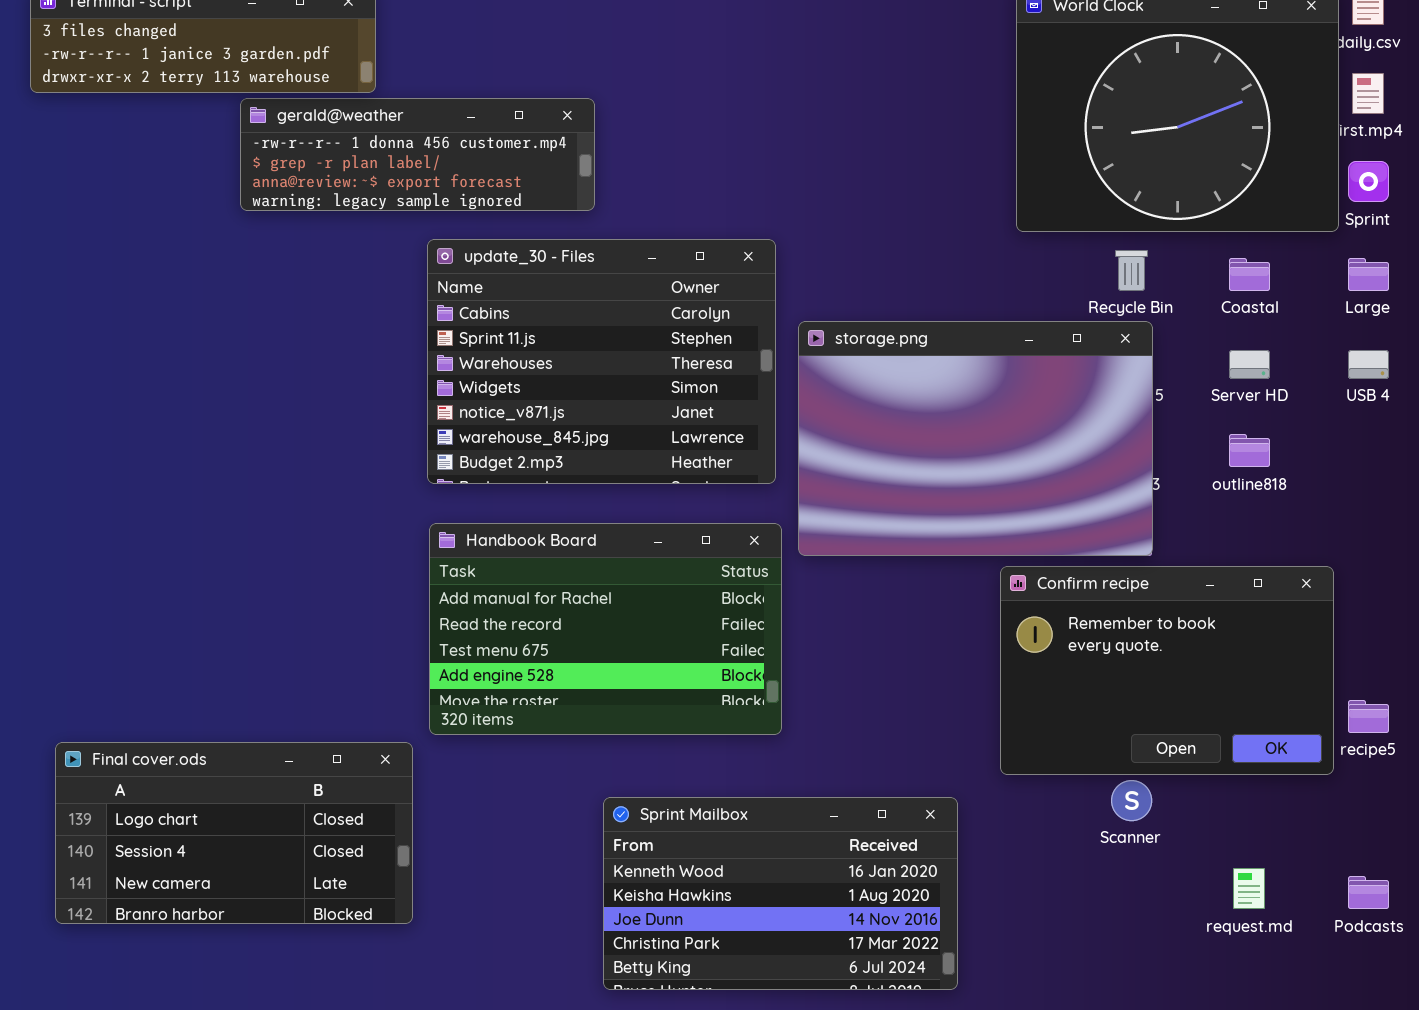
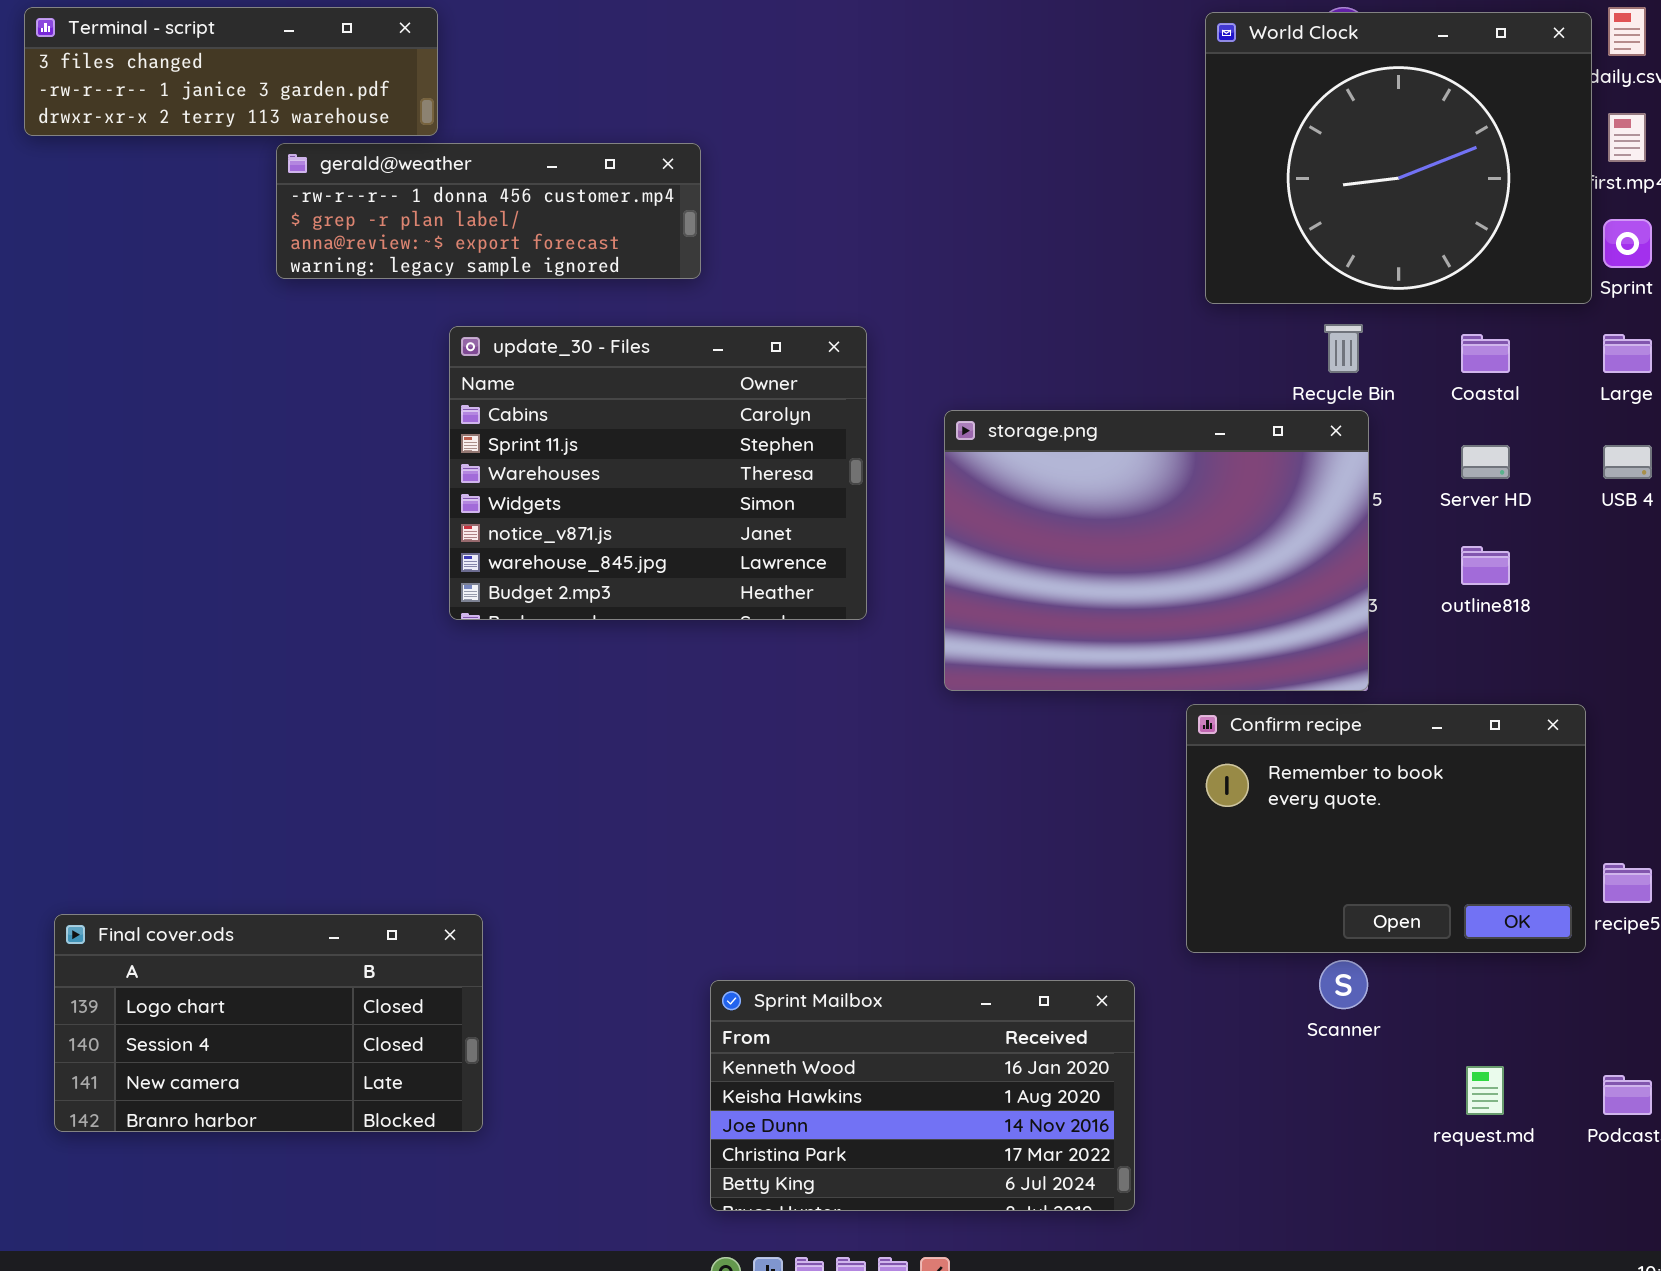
update_30 - Files: [427,239,776,484] -> [449,326,867,620], moved
Handbook Board: [429,523,782,735] -> none, closed

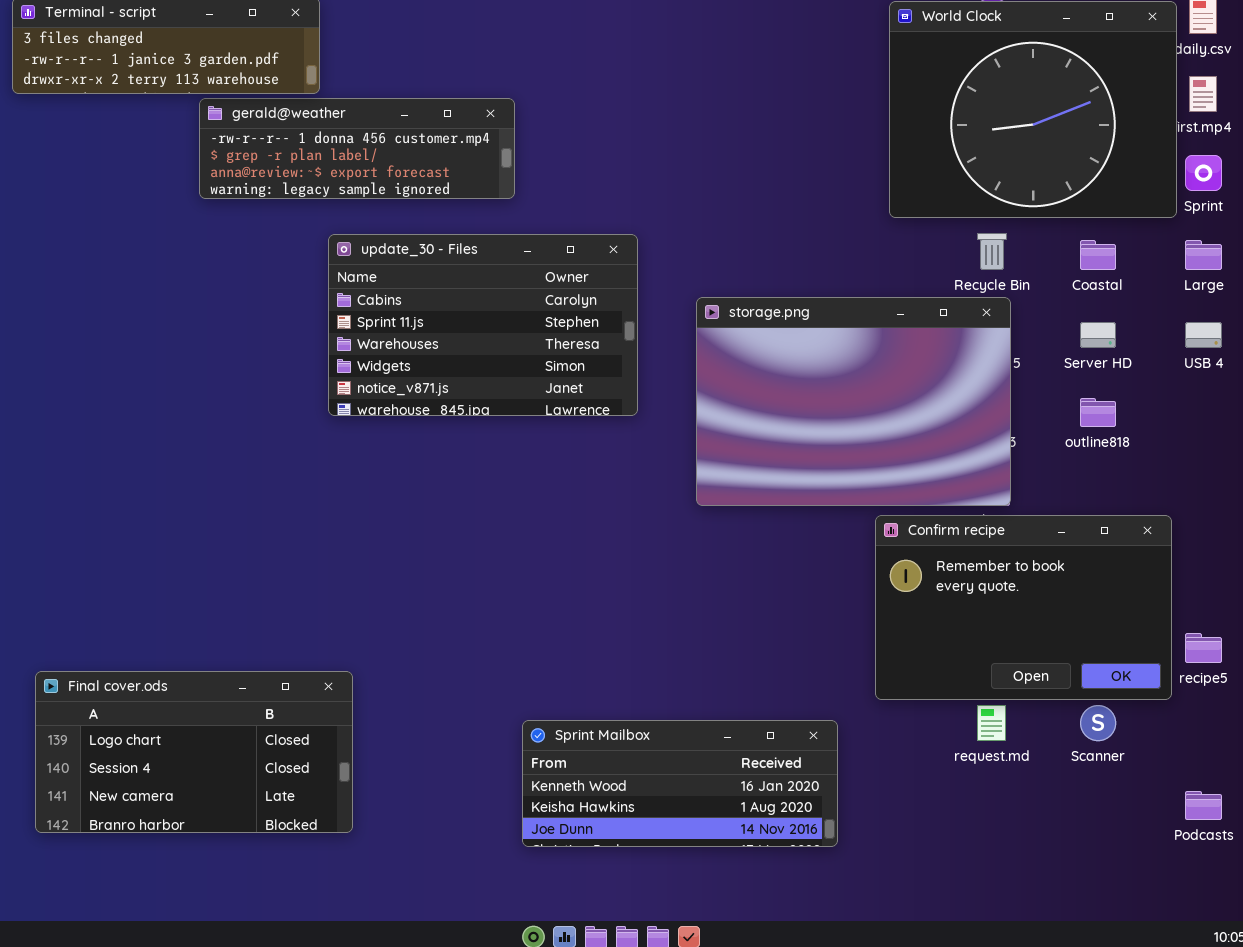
update_30 - Files: [449,326,867,620] -> [328,234,638,416], resized
Scanner: [1319,960,1368,1009] -> [1080,705,1116,741], moved
Sprint Mailbox: [710,980,1135,1211] -> [522,720,838,847], resized
request.md: [1466,1066,1504,1115] -> [977,705,1006,741], moved

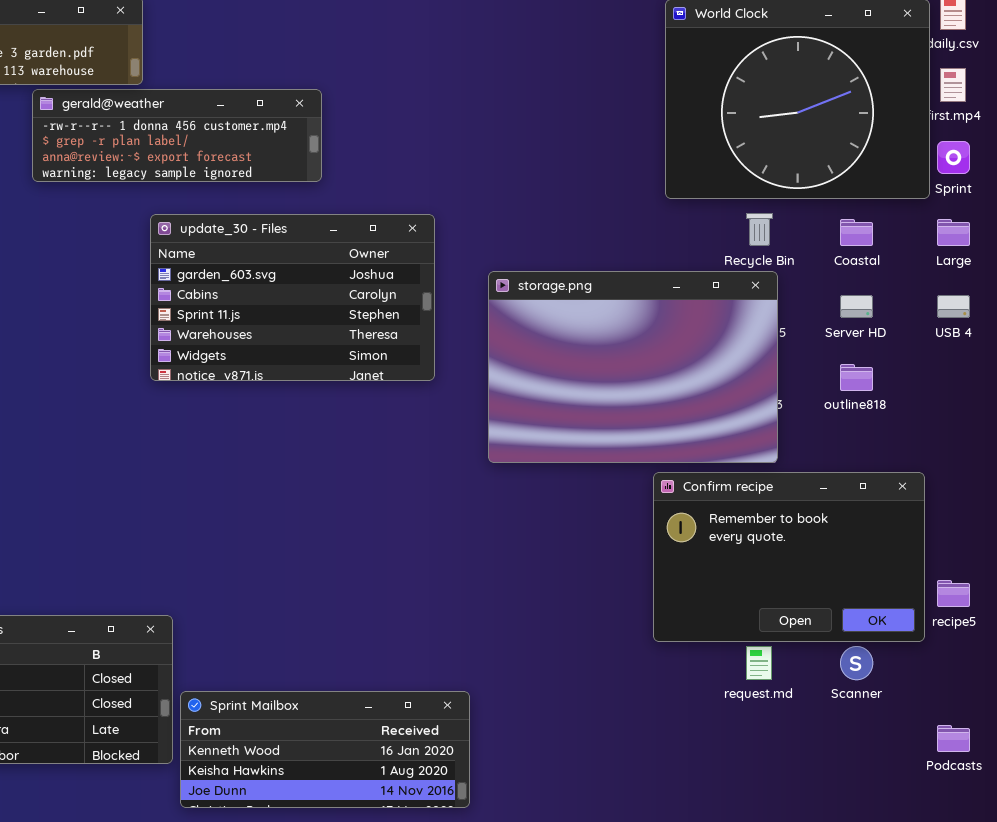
update_30 - Files: [328,234,638,416] -> [150,214,435,381], scrolled up 1 row
Sprint Mailbox: [522,720,838,847] -> [180,691,470,808], moved

